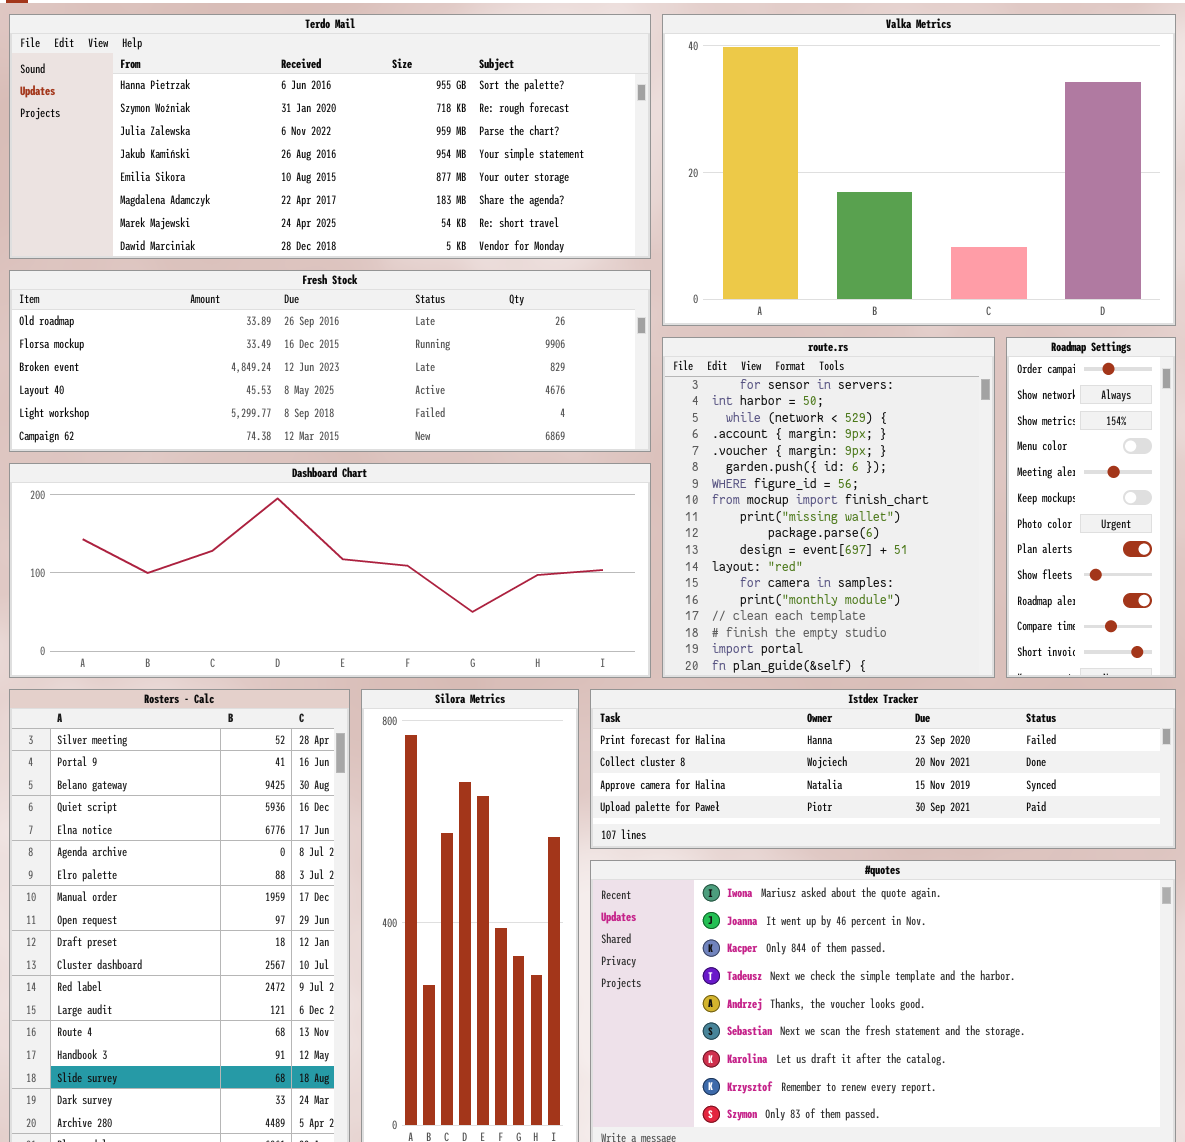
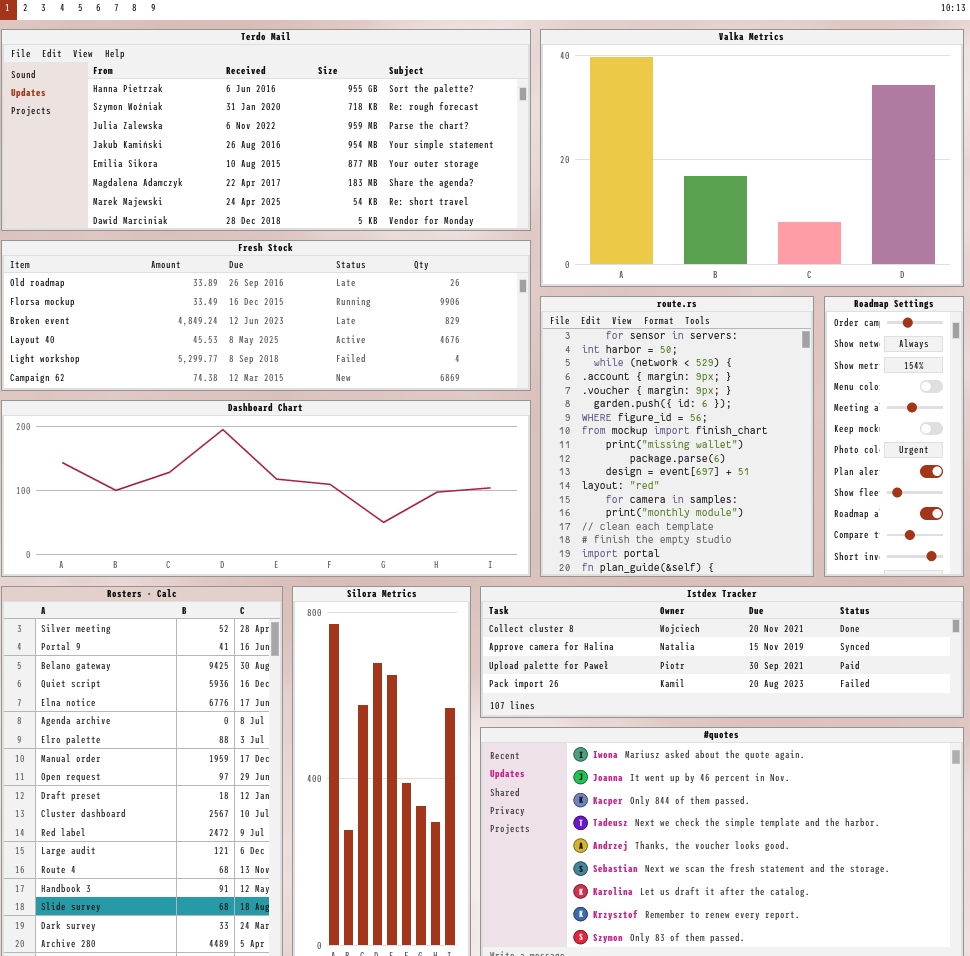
Istdex Tracker: [590,689,1176,849] -> [480,586,964,718], scrolled down 1 row

